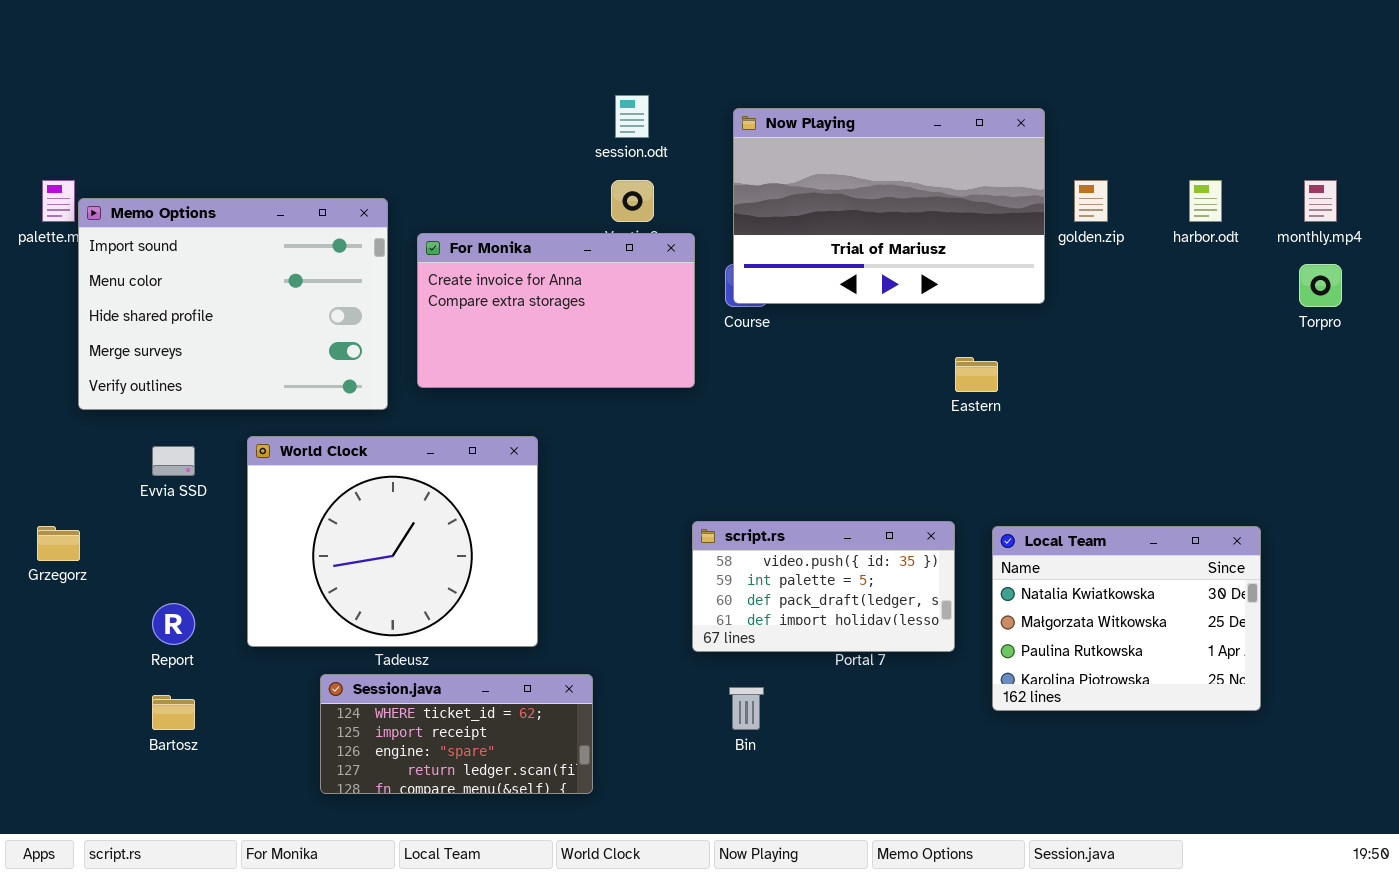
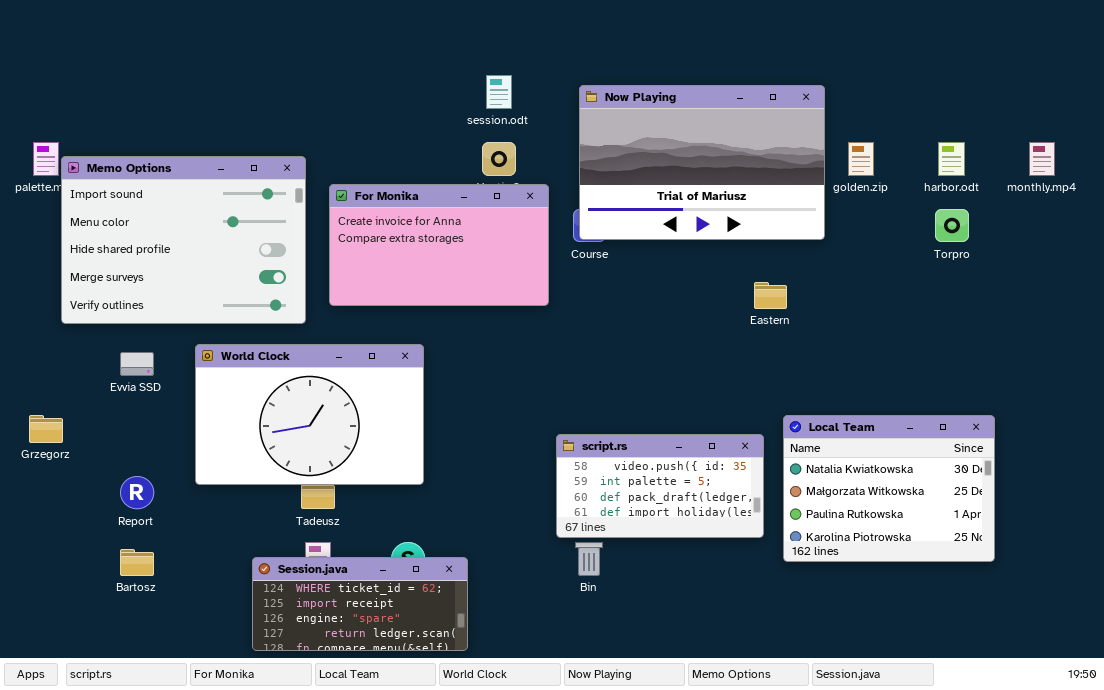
Torpro: [1299,264,1342,307] -> [935,209,969,242], moved
World Clock: [247,436,538,647] -> [195,344,424,485], resized
script.rs: [692,521,955,652] -> [556,434,764,538], moved
Session.java: [320,674,593,794] -> [252,557,468,651], moved

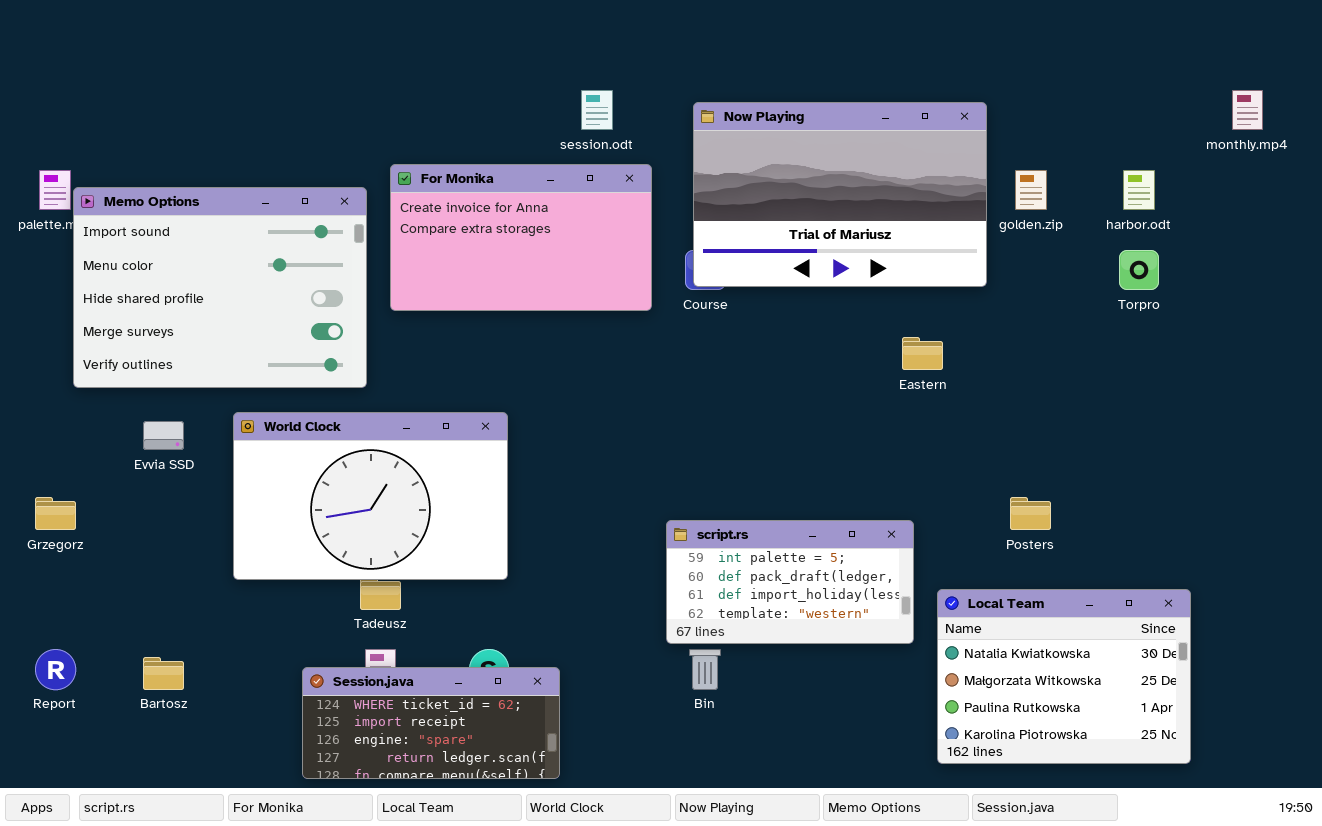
monthly.mp4: [1029,142,1055,176] -> [1232,90,1263,130], moved
For Monika: [329,184,549,306] -> [390,164,652,311], moved
Local Team: [783,415,995,562] -> [937,589,1191,764], moved
script.rs: [556,434,764,538] -> [666,520,914,644], scrolled down 1 row
Report: [120,476,154,509] -> [35,649,76,690], moved

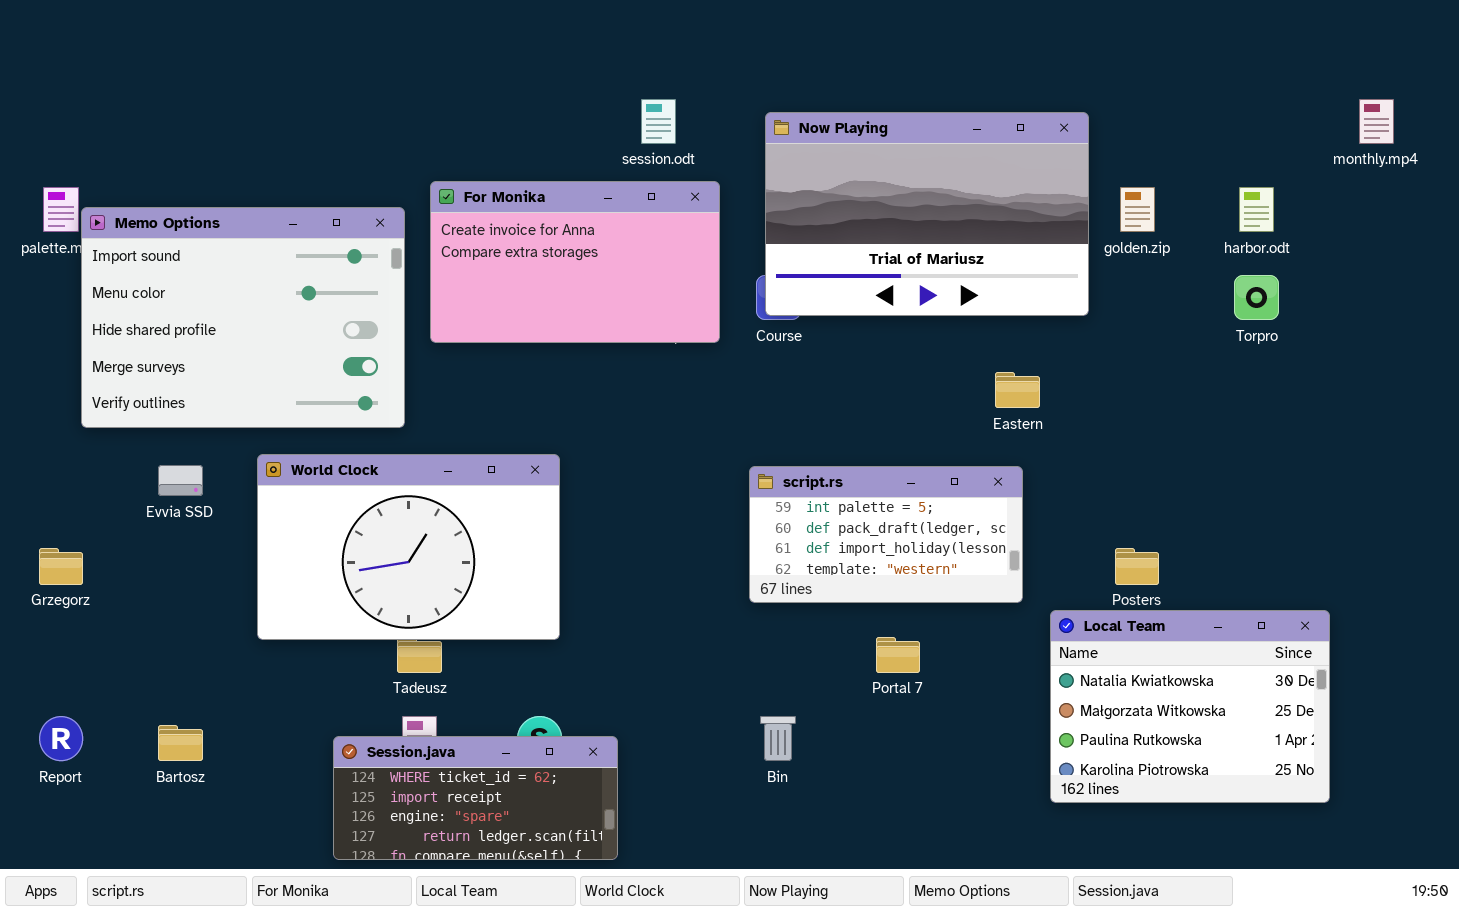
script.rs: [666,520,914,644] -> [749,466,1023,603], moved
Local Team: [937,589,1191,764] -> [1050,610,1330,803], moved

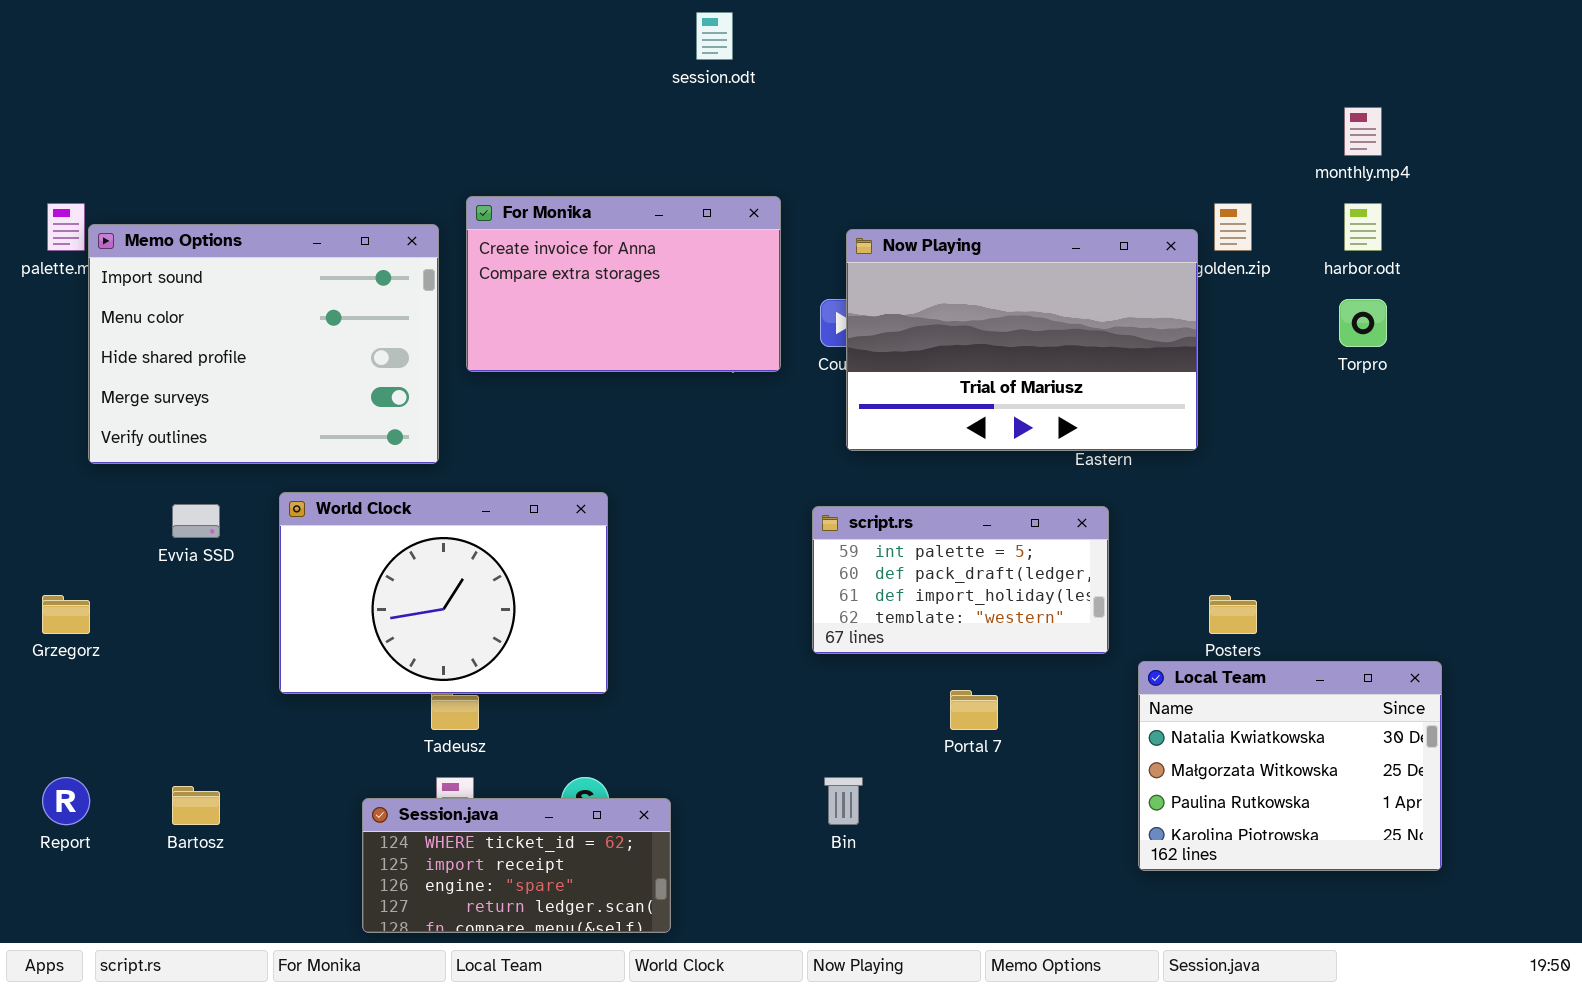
session.odt: [641,99,676,144] -> [696,12,733,60], moved
monthly.mp4: [1359,99,1394,144] -> [1344,107,1382,156], moved
Now Playing: [765,112,1089,316] -> [846,229,1198,451], moved

